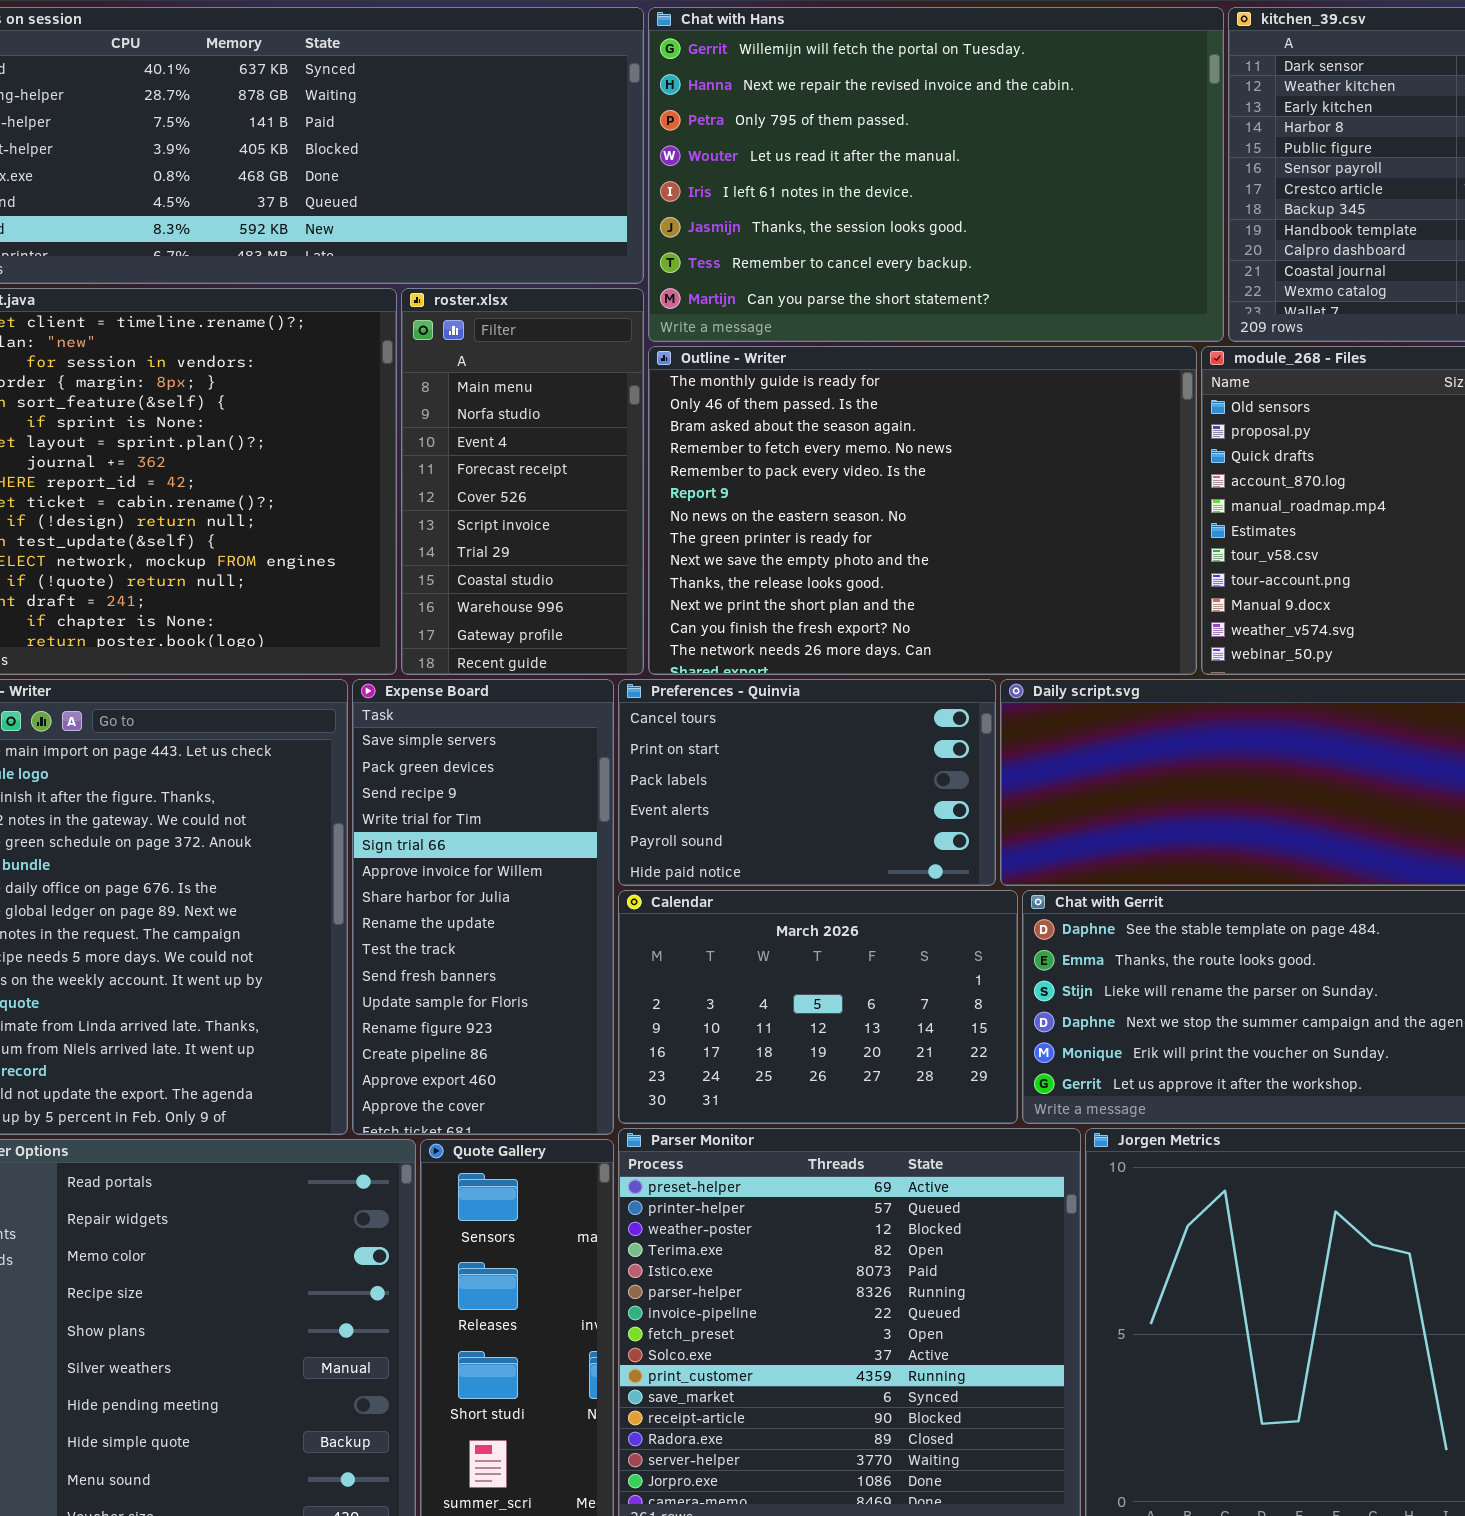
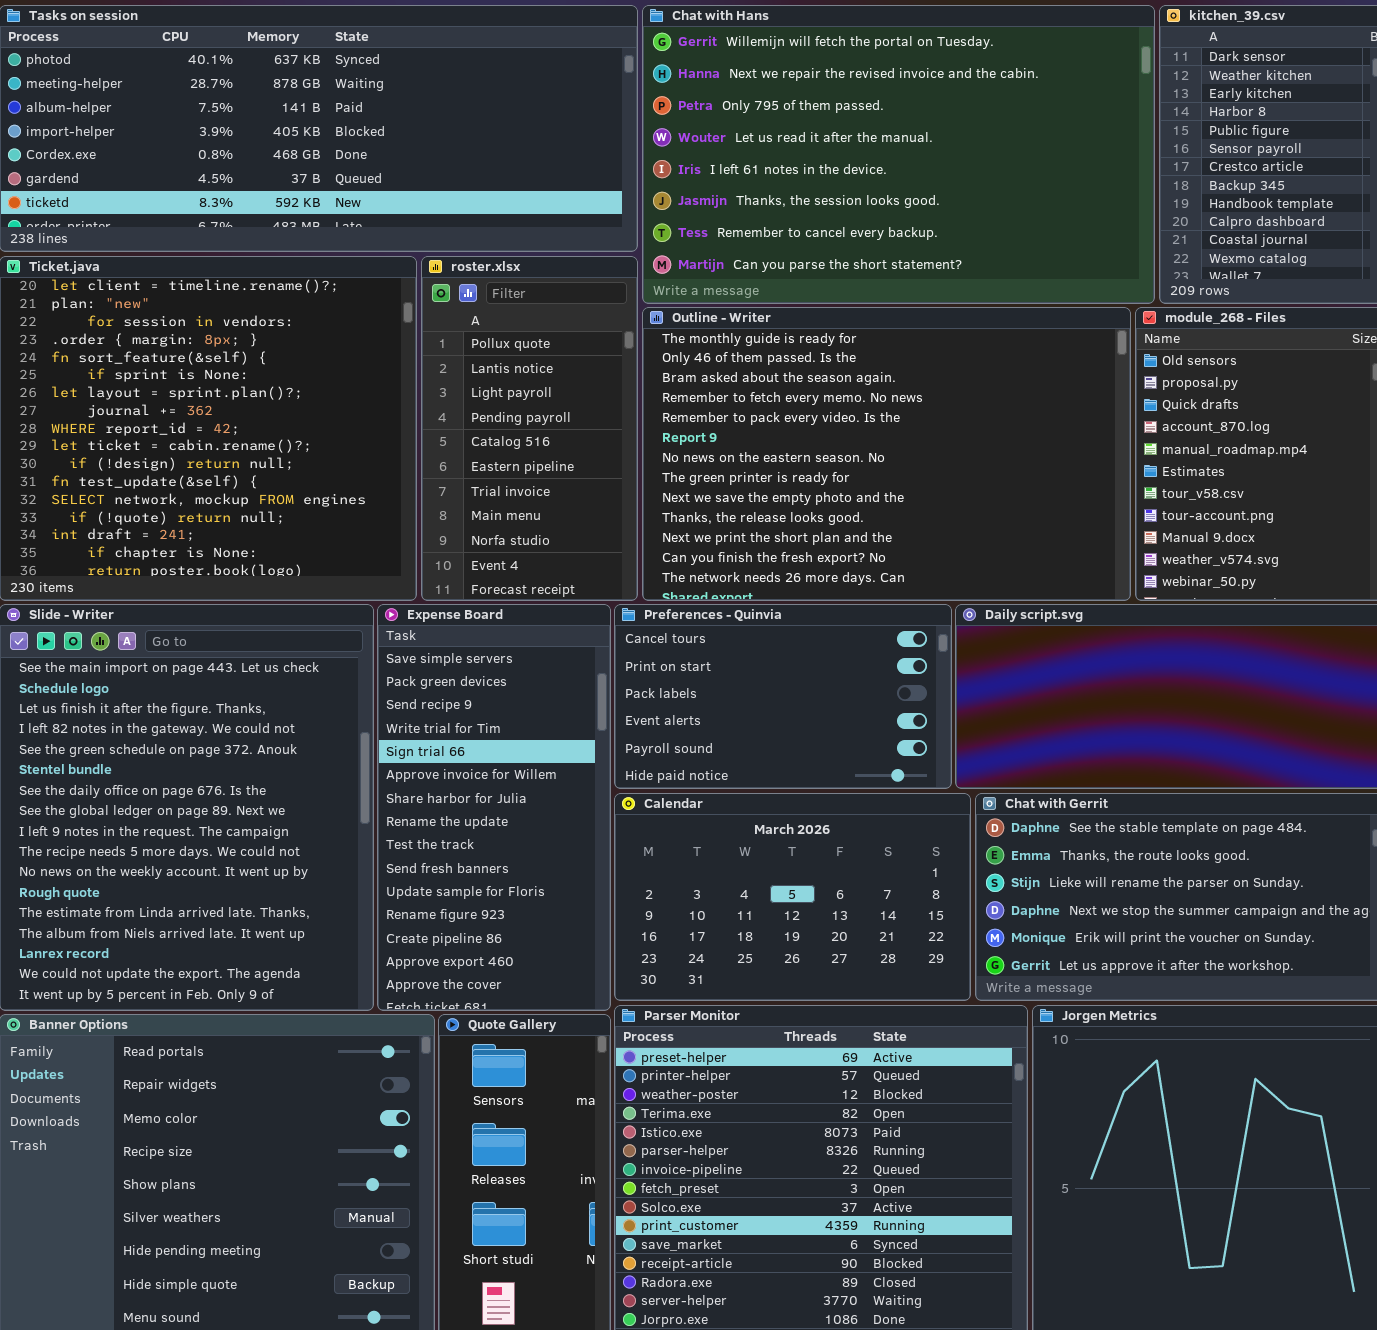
roster.xlsx: [401,288,644,675] -> [421,256,638,601], scrolled up 7 rows

